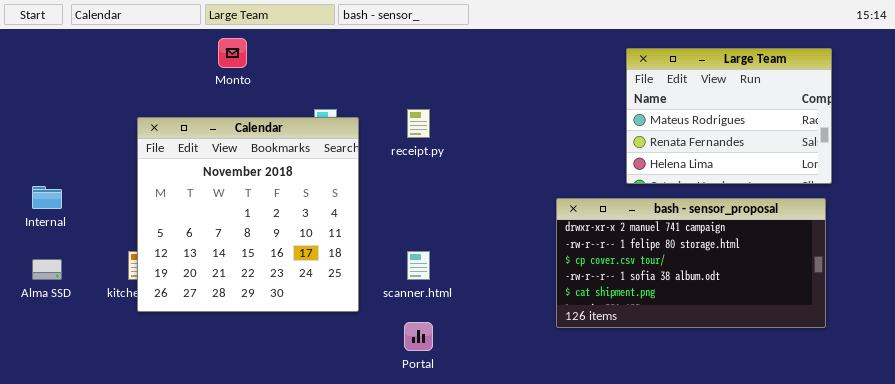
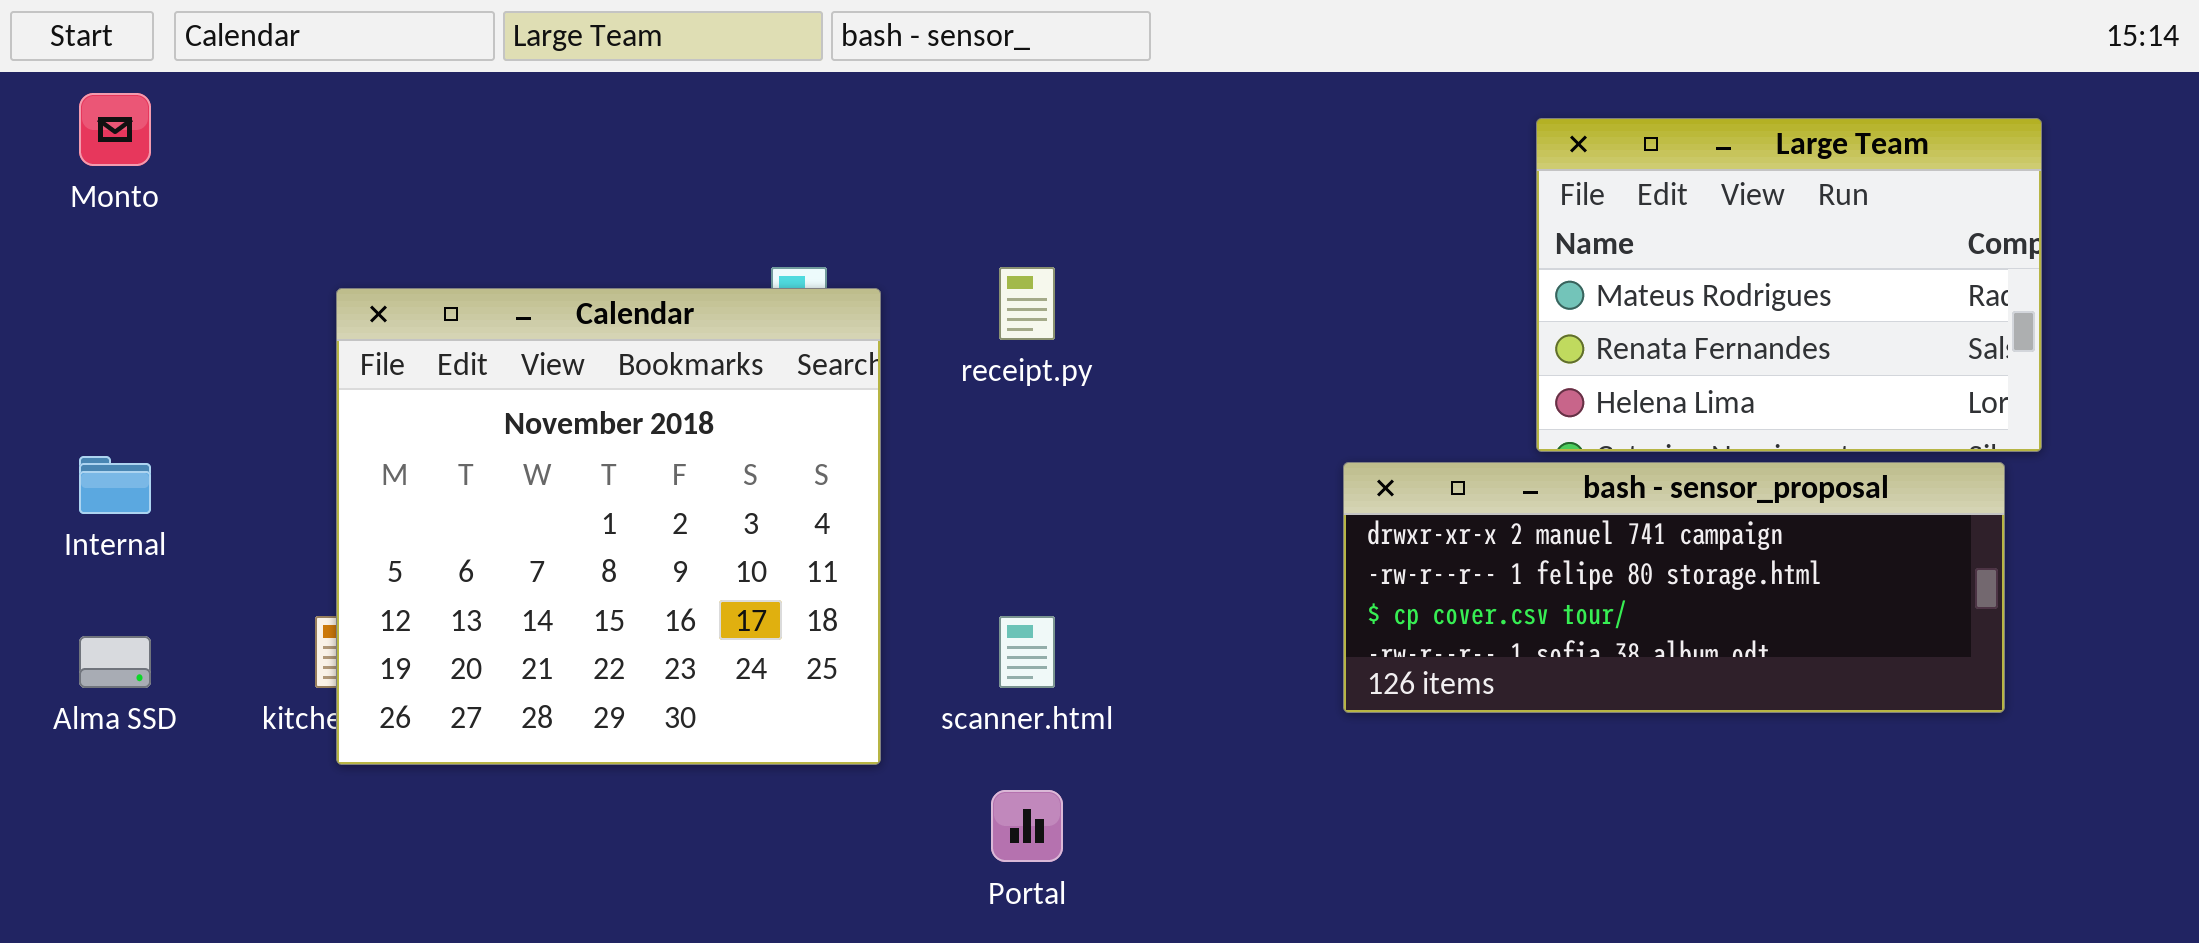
Monto: [218,38,247,68] -> [79,93,151,166], moved
bash - sensor_proposal: [556,198,826,328] -> [1343,462,2005,713], moved, resized

